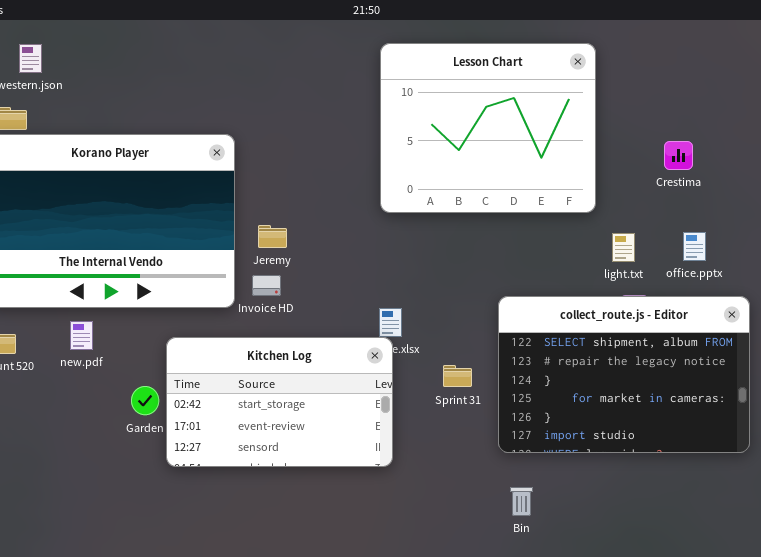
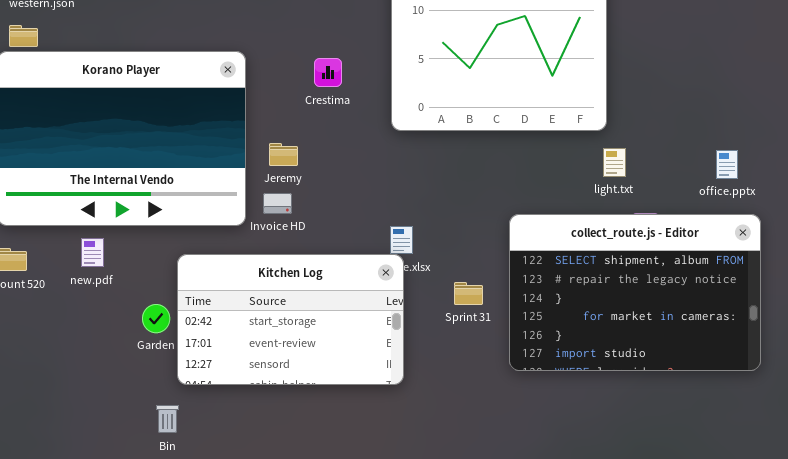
Crestima: [664,141,693,170] -> [314,58,342,87], moved
office.pptx: [683,232,706,261] -> [716,150,738,179], moved
light.txt: [612,233,635,262] -> [603,148,626,177], moved
Bin: [510,487,533,516] -> [156,405,179,433], moved

